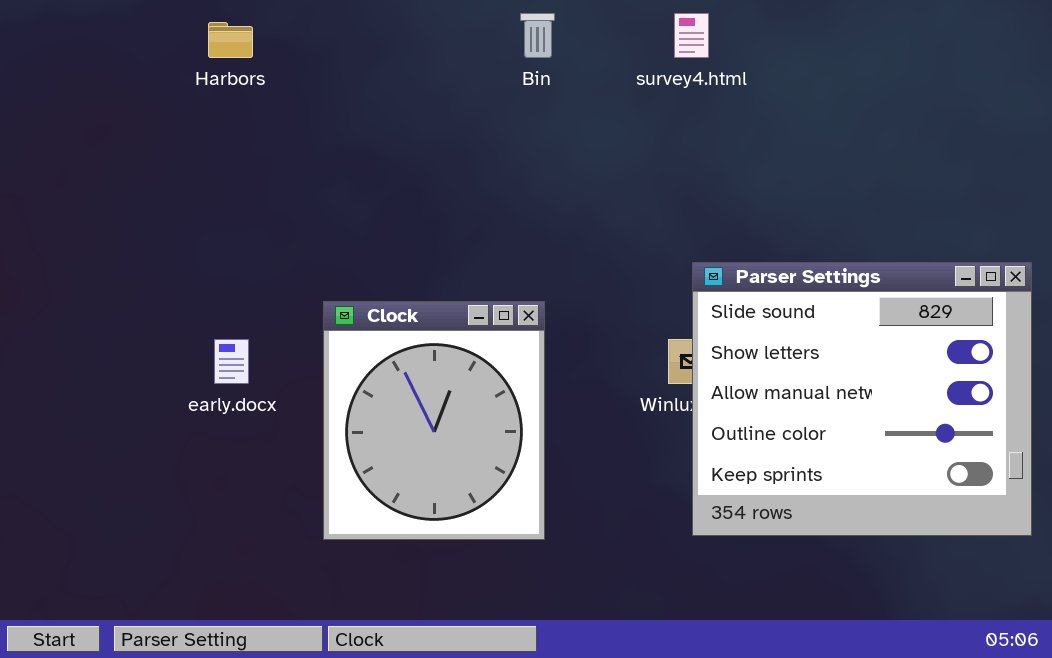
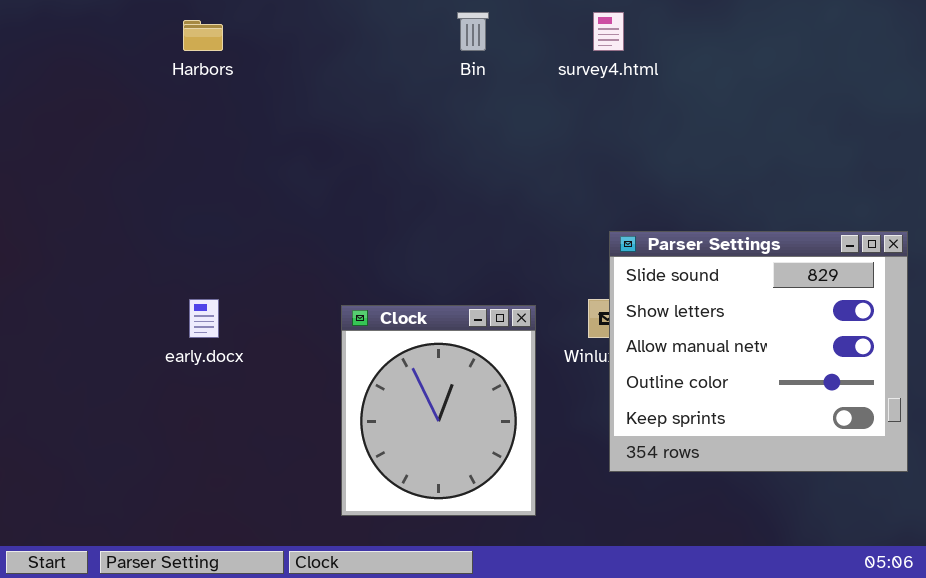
Clock: [323,301,545,540] -> [341,305,536,516], moved

